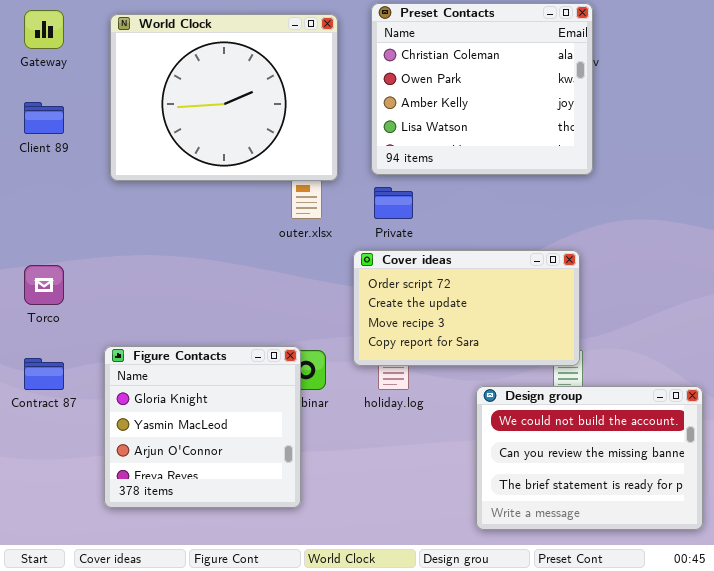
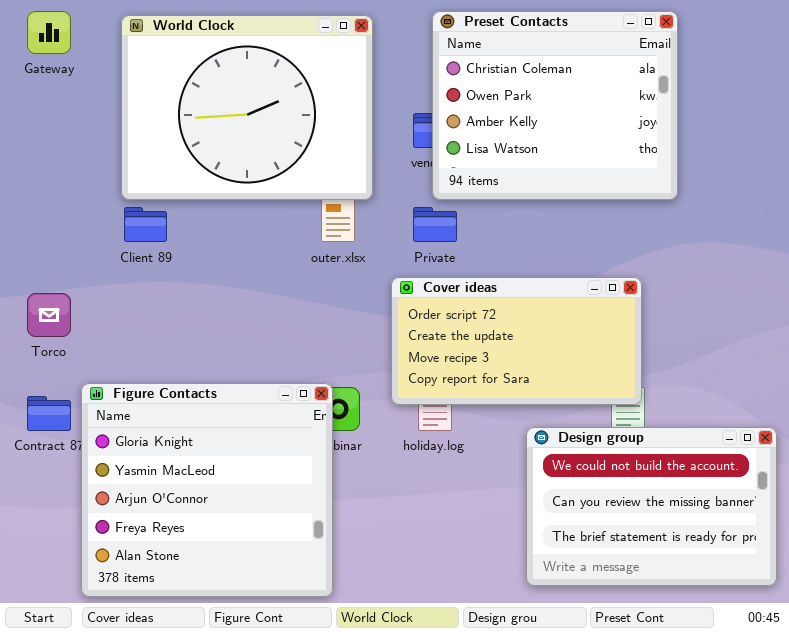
Preset Contacts: [371,3,593,175] -> [432,11,678,200], moved
Client 89: [24,102,64,134] -> [124,207,167,242], moved
Figure Contacts: [104,346,301,508] -> [81,383,333,597], resized

